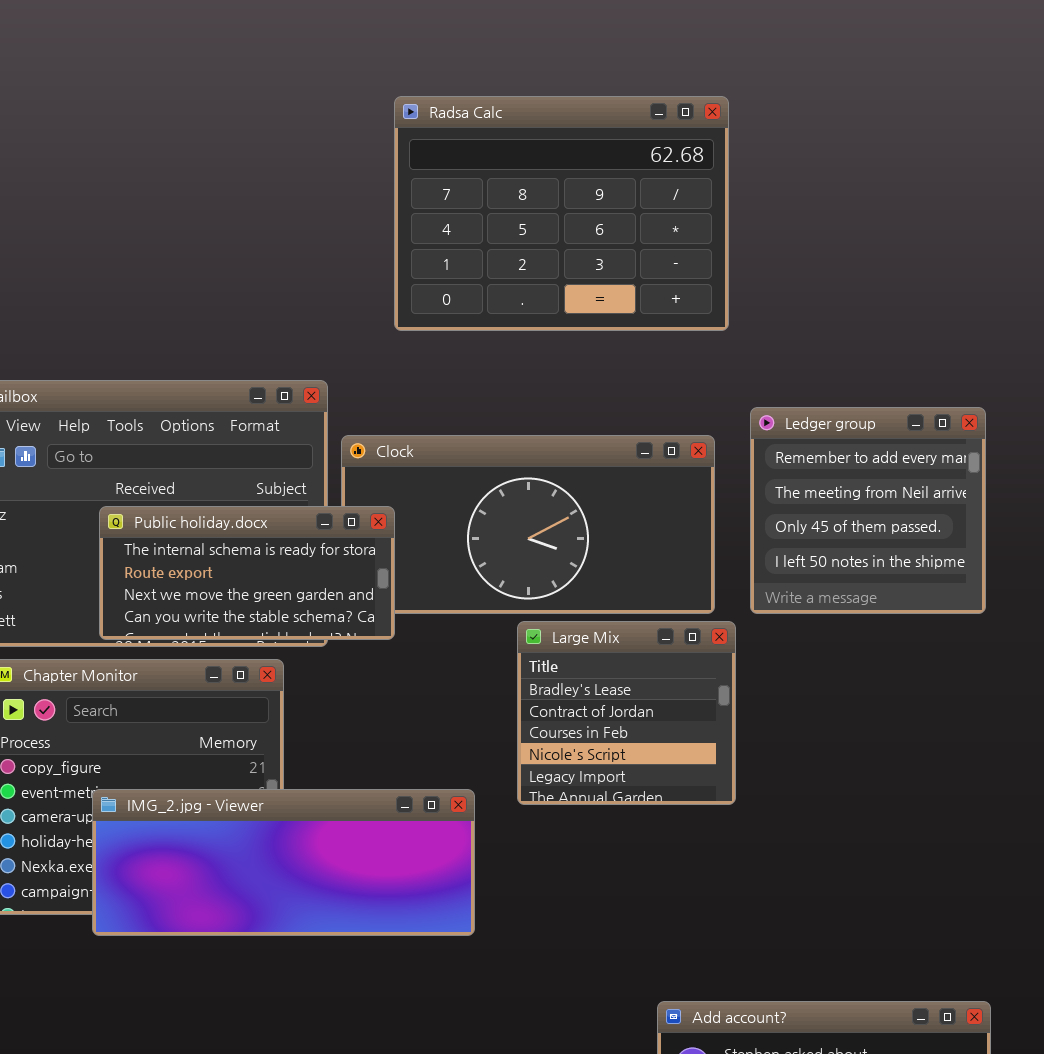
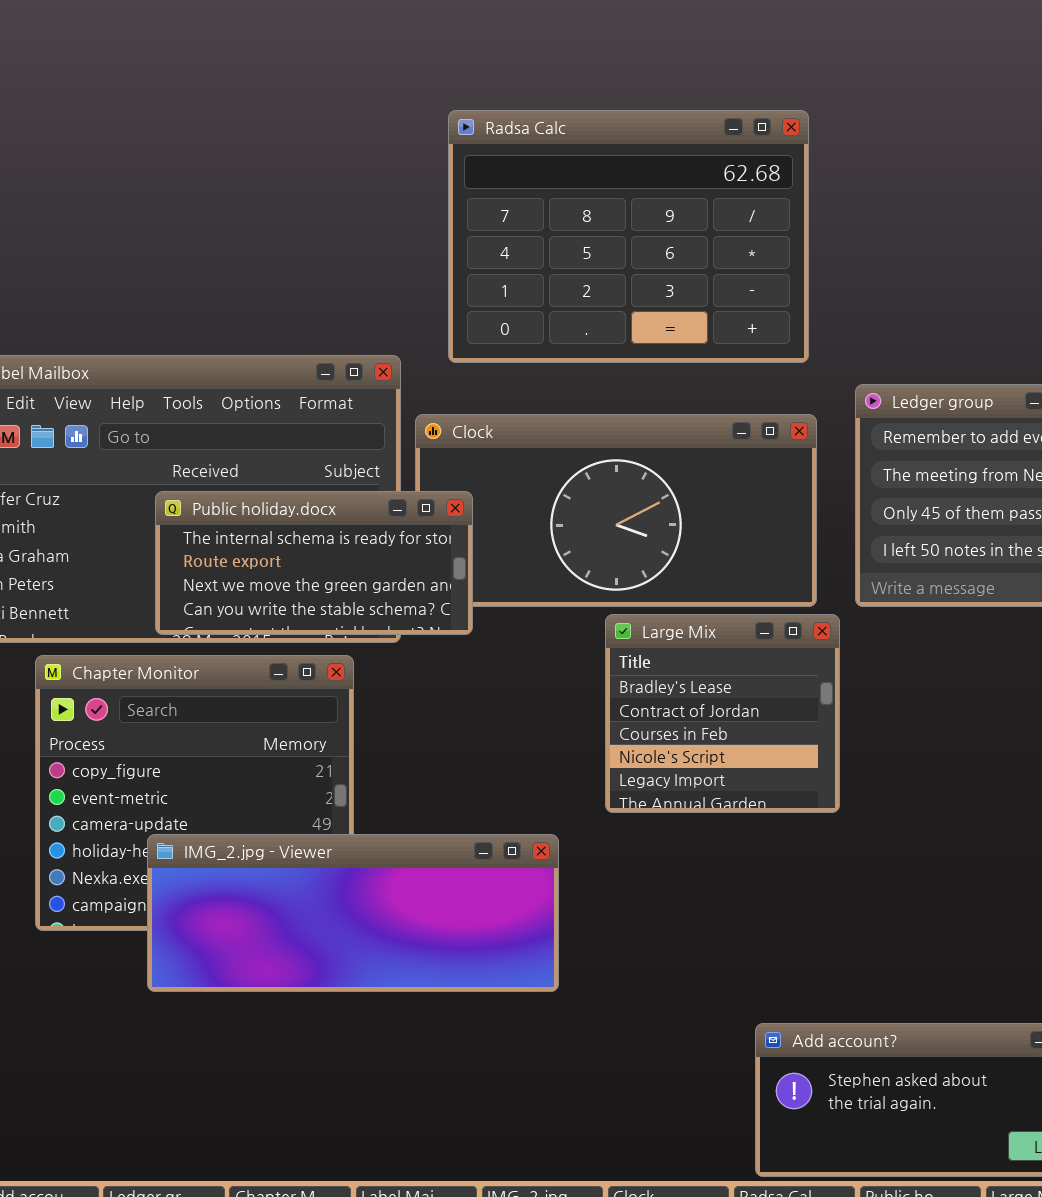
Radsa Calc: [394,96,729,331] -> [448,110,809,363], moved
IMG_2.jpg - Viewer: [92,789,475,936] -> [147,834,559,992], moved

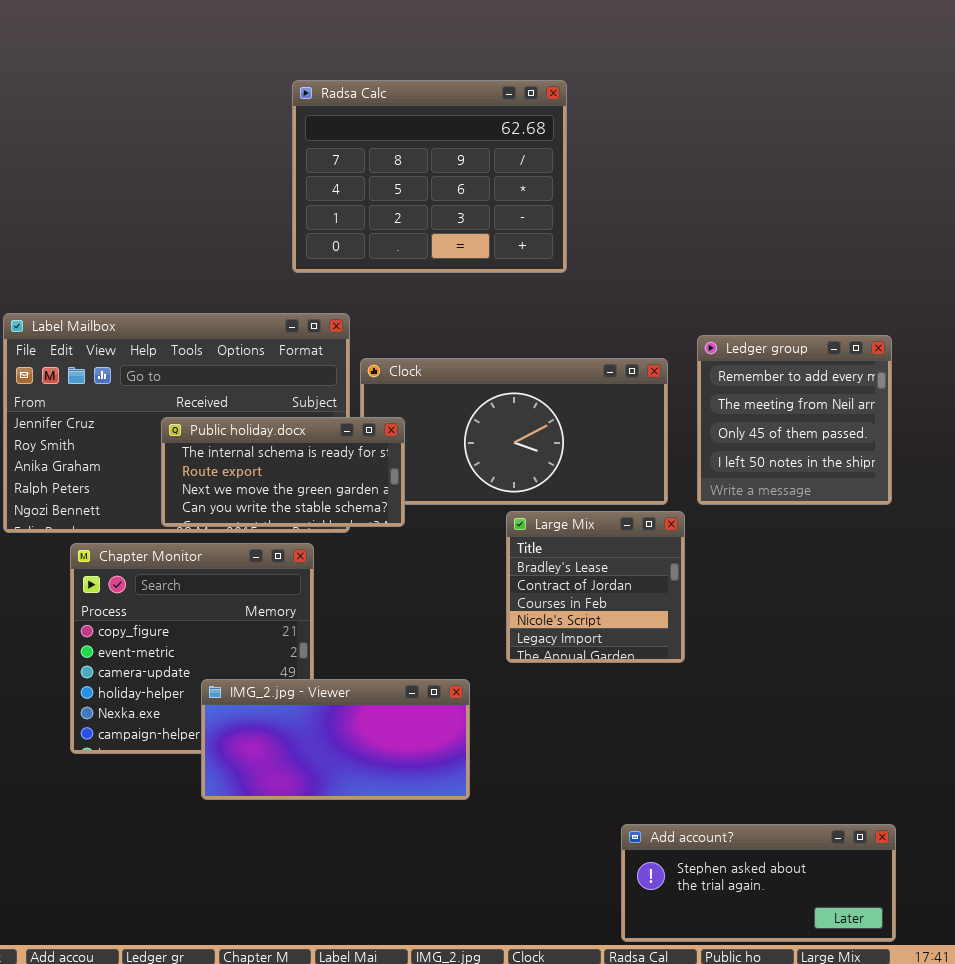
Radsa Calc: [448,110,809,363] -> [292,80,567,273], moved
IMG_2.jpg - Viewer: [147,834,559,992] -> [201,679,470,800], resized

